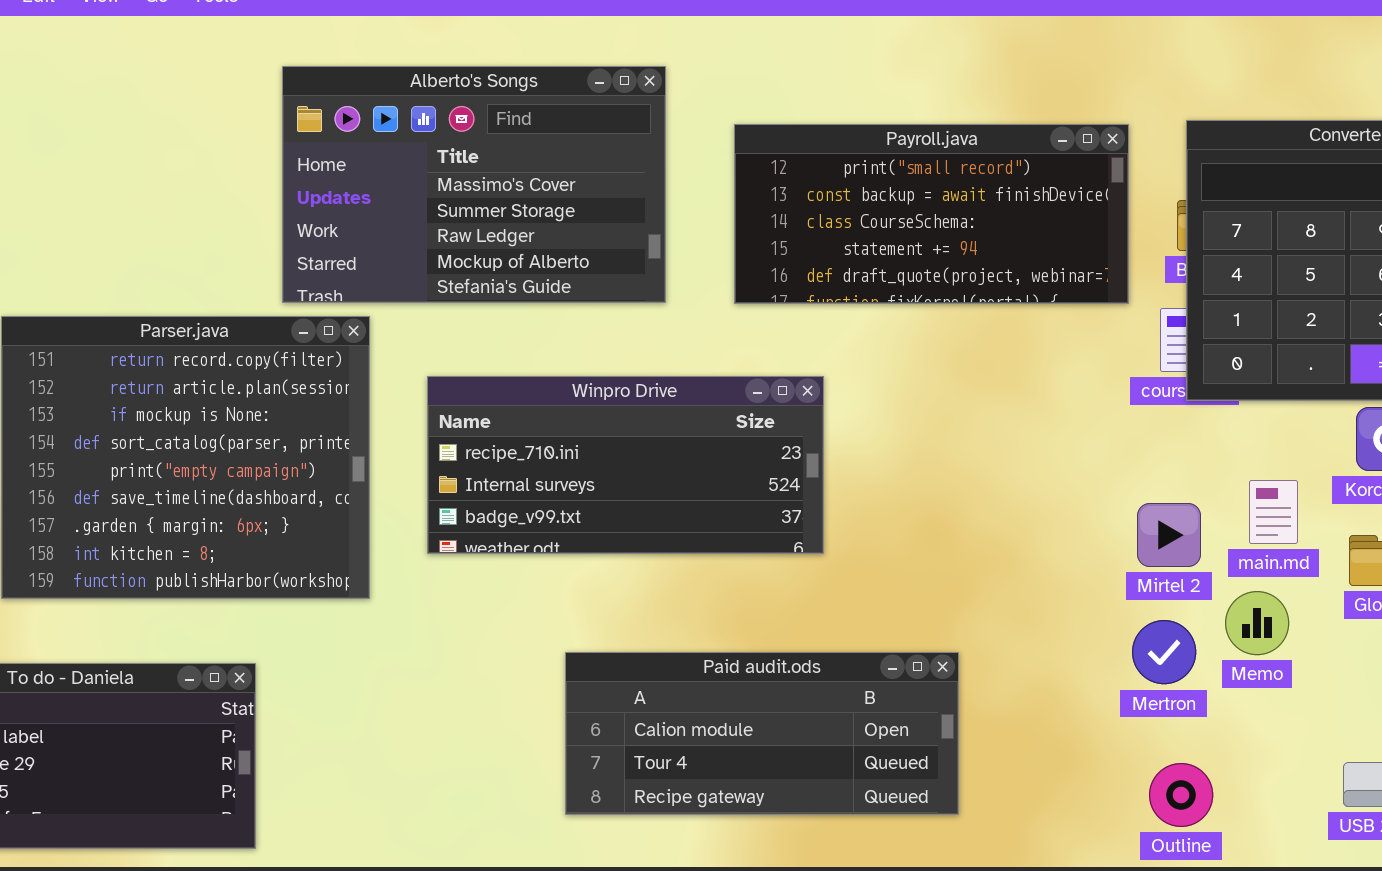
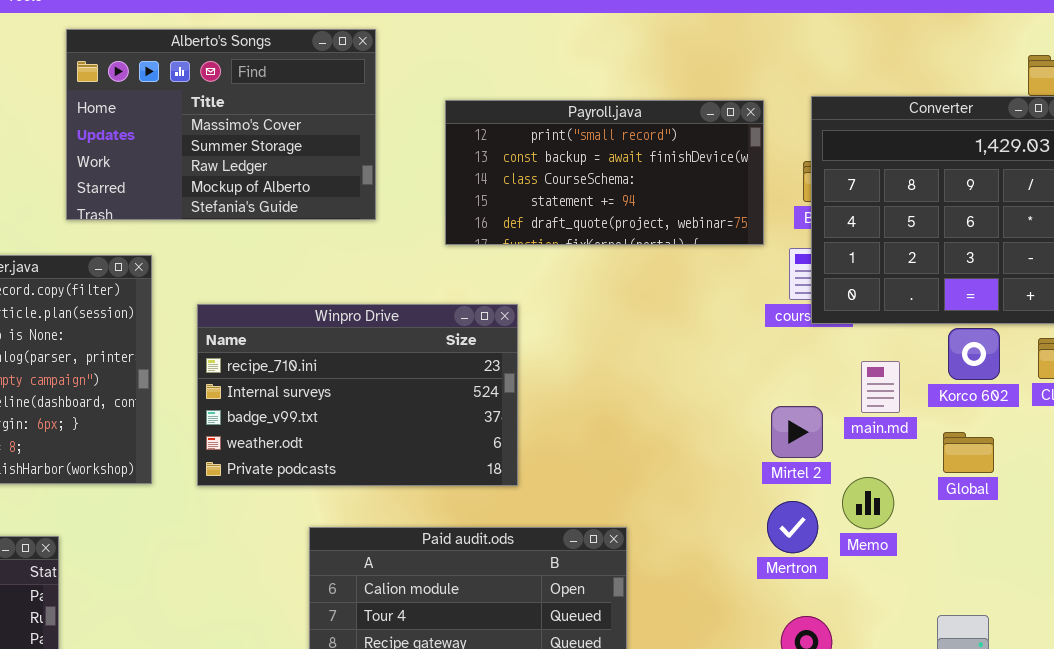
Alberto's Songs: [282,66,666,303] -> [66,29,376,220], moved
Winpro Drive: [427,376,824,554] -> [197,304,518,486], resized
main.md: [1249,480,1298,544] -> [861,361,900,413], moved

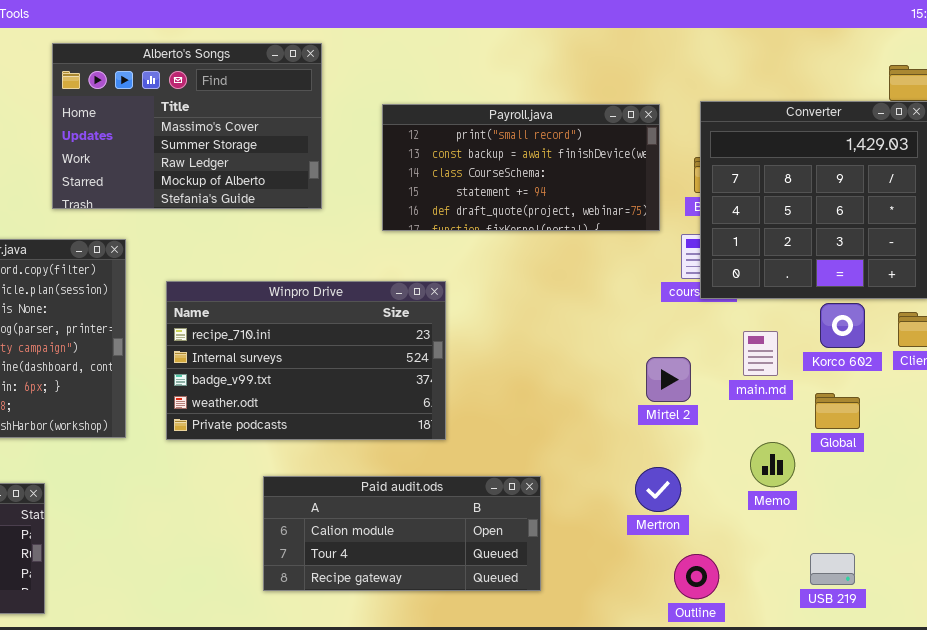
Mirtel 2: [771,406,823,458] -> [646,357,691,402], moved
Memo: [842,477,894,529] -> [750,442,795,487], moved
Mertron: [767,501,818,553] -> [635,467,681,512], moved

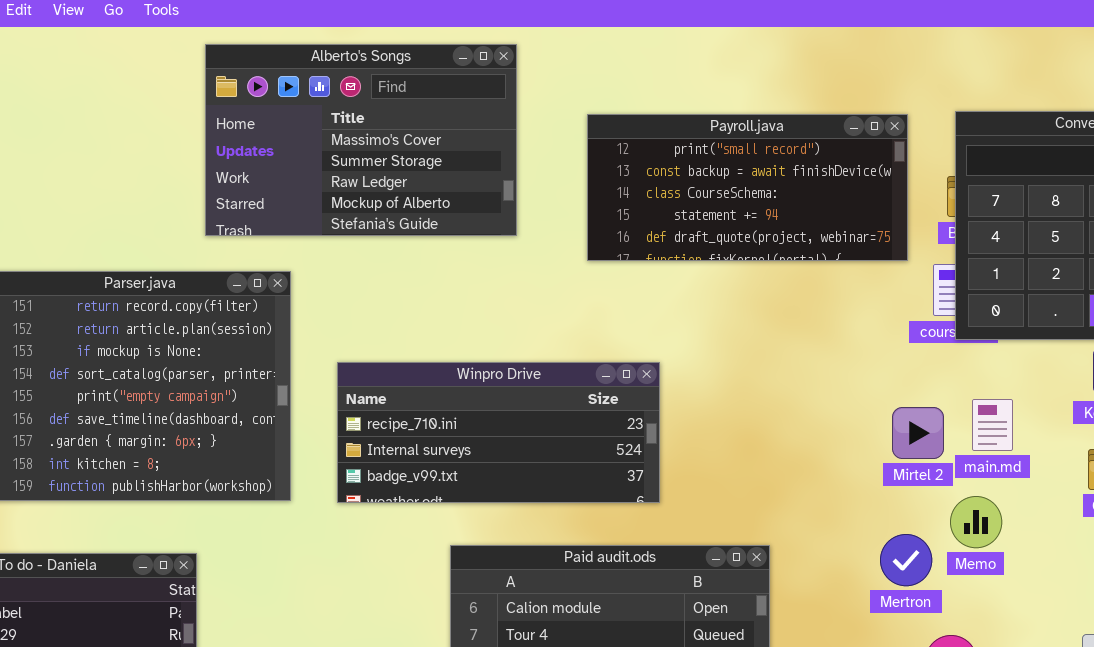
Winpro Drive: [166,281,446,440] -> [337,362,660,503], resized
main.md: [743,331,778,376] -> [972,399,1013,451], moved
Memo: [750,442,795,487] -> [950,496,1002,548], moved

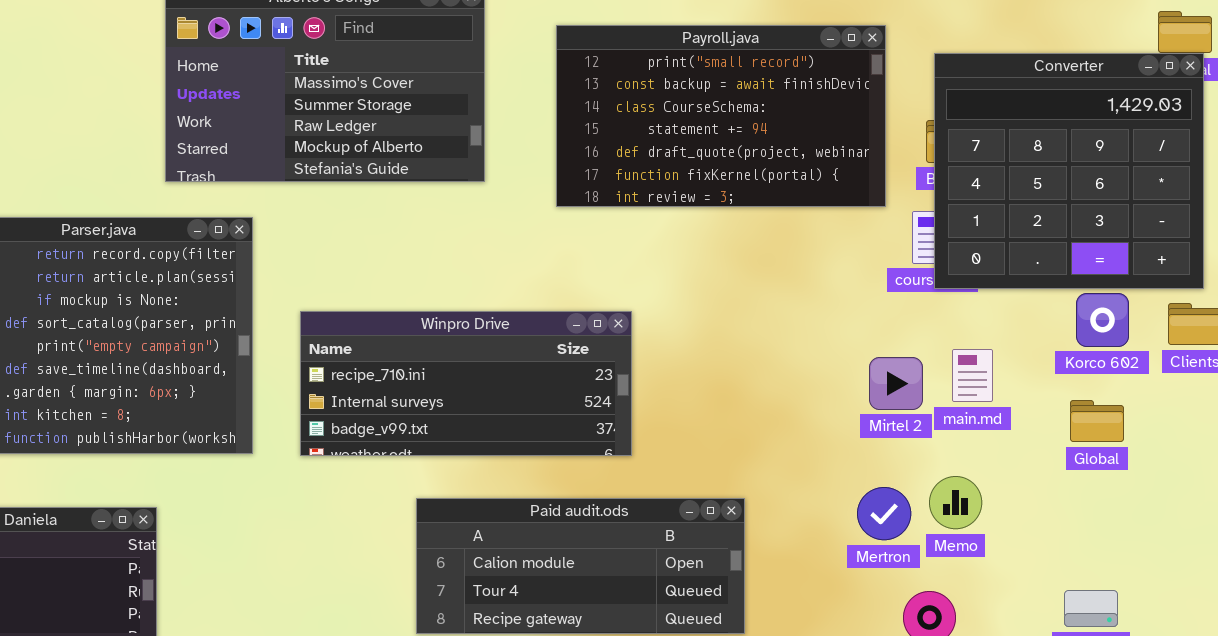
Payroll.java: [587,114,908,261] -> [556,25,886,207], resized
Memo: [950,496,1002,548] -> [929,476,982,529], moved

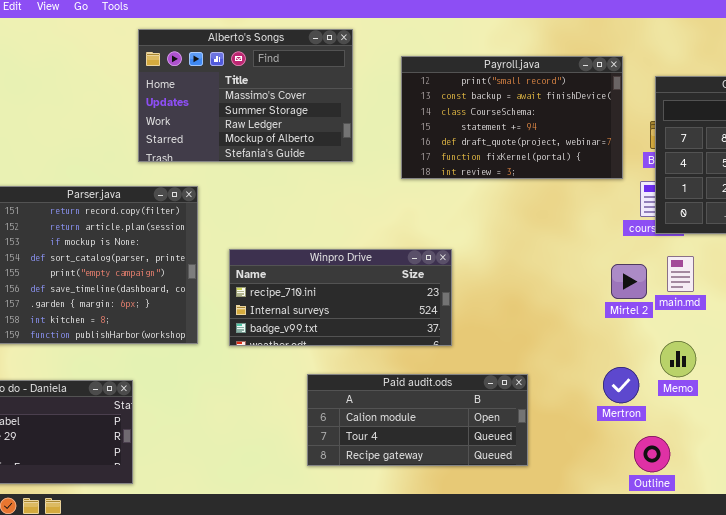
main.md: [952,349,993,402] -> [667,256,694,292], moved
Mirtel 2: [869,357,923,410] -> [611,264,647,299], moved
Memo: [929,476,982,529] -> [660,341,696,377], moved

